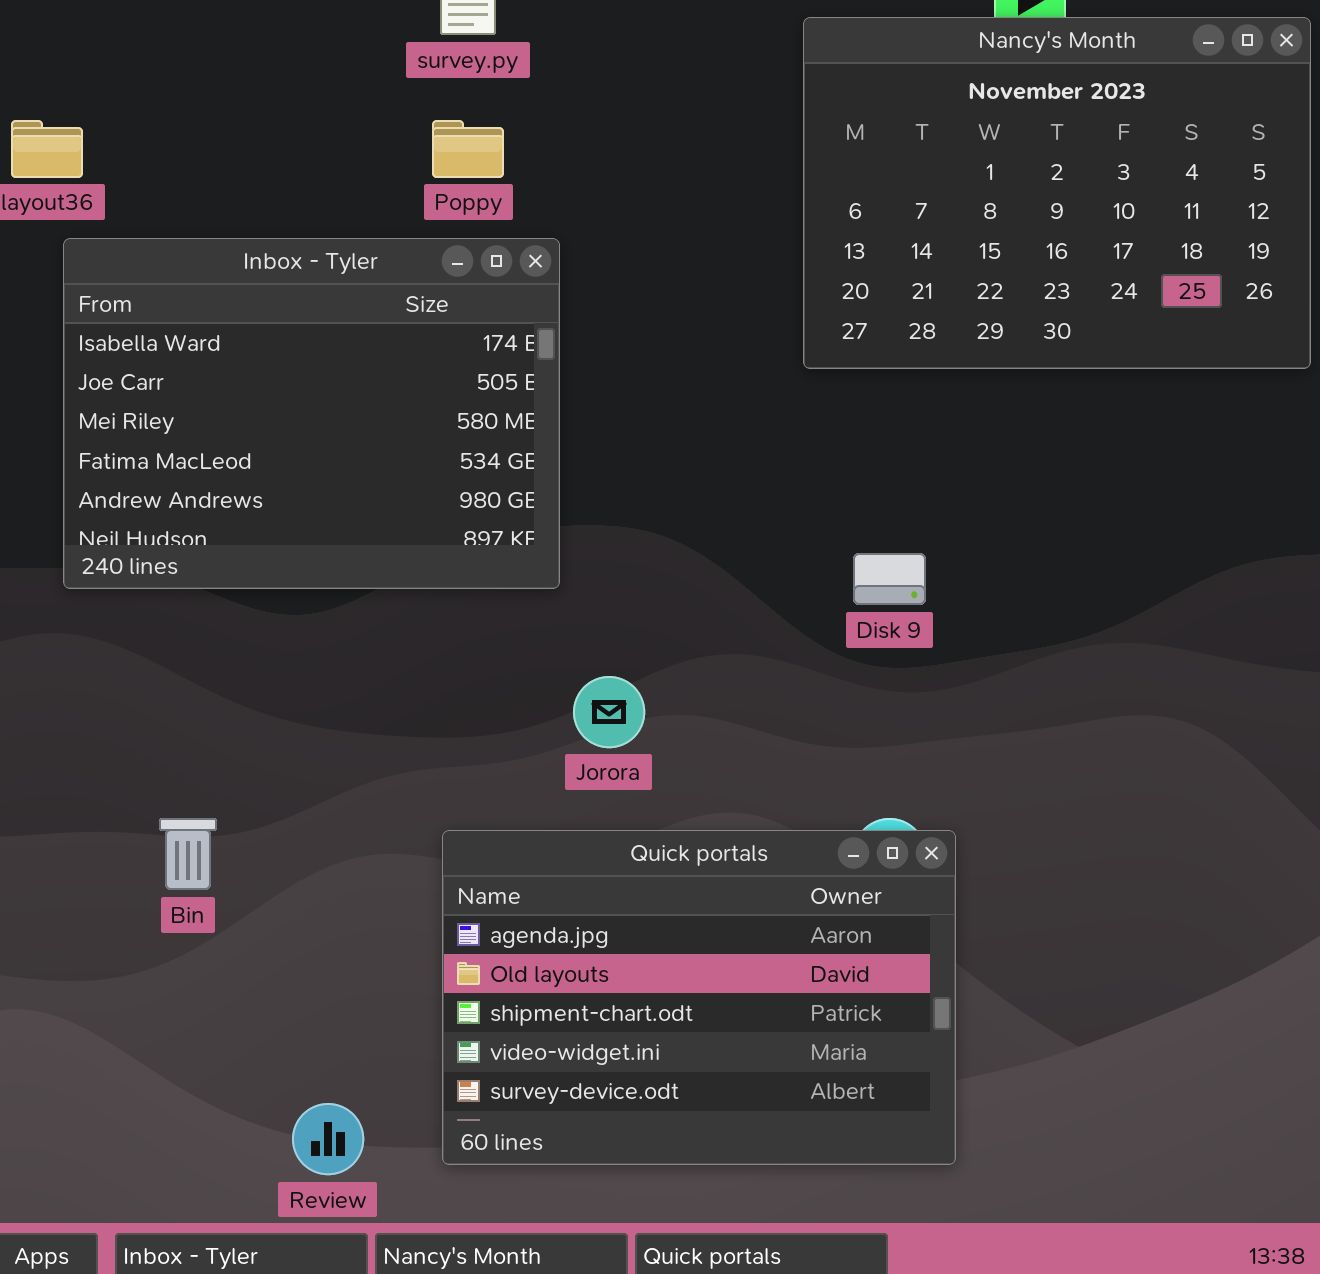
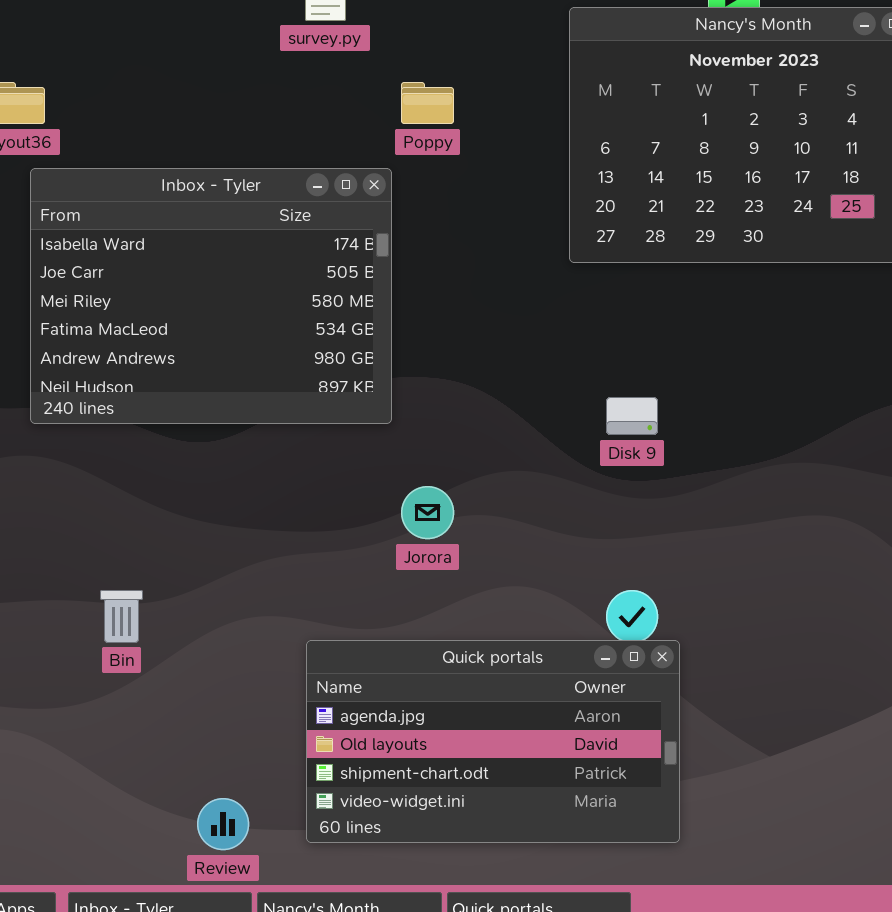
Poppy: [432,120,504,178] -> [401,82,454,124], moved
Quick portals: [442,830,956,1165] -> [306,640,680,843], resized

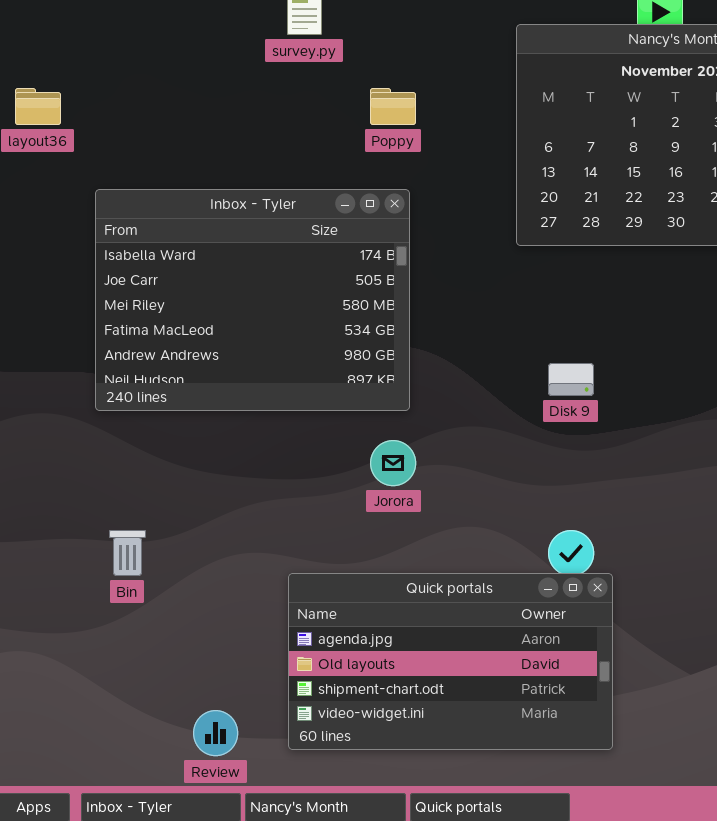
Inbox - Tyler: [30,168,392,424] -> [95,189,410,411], moved

